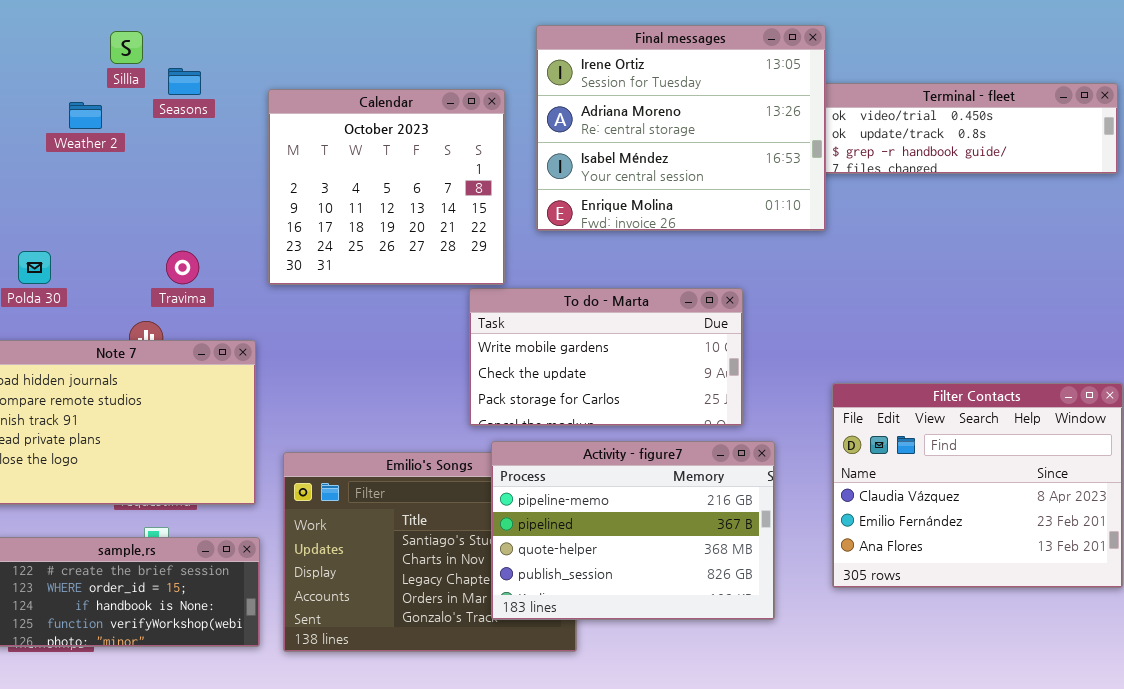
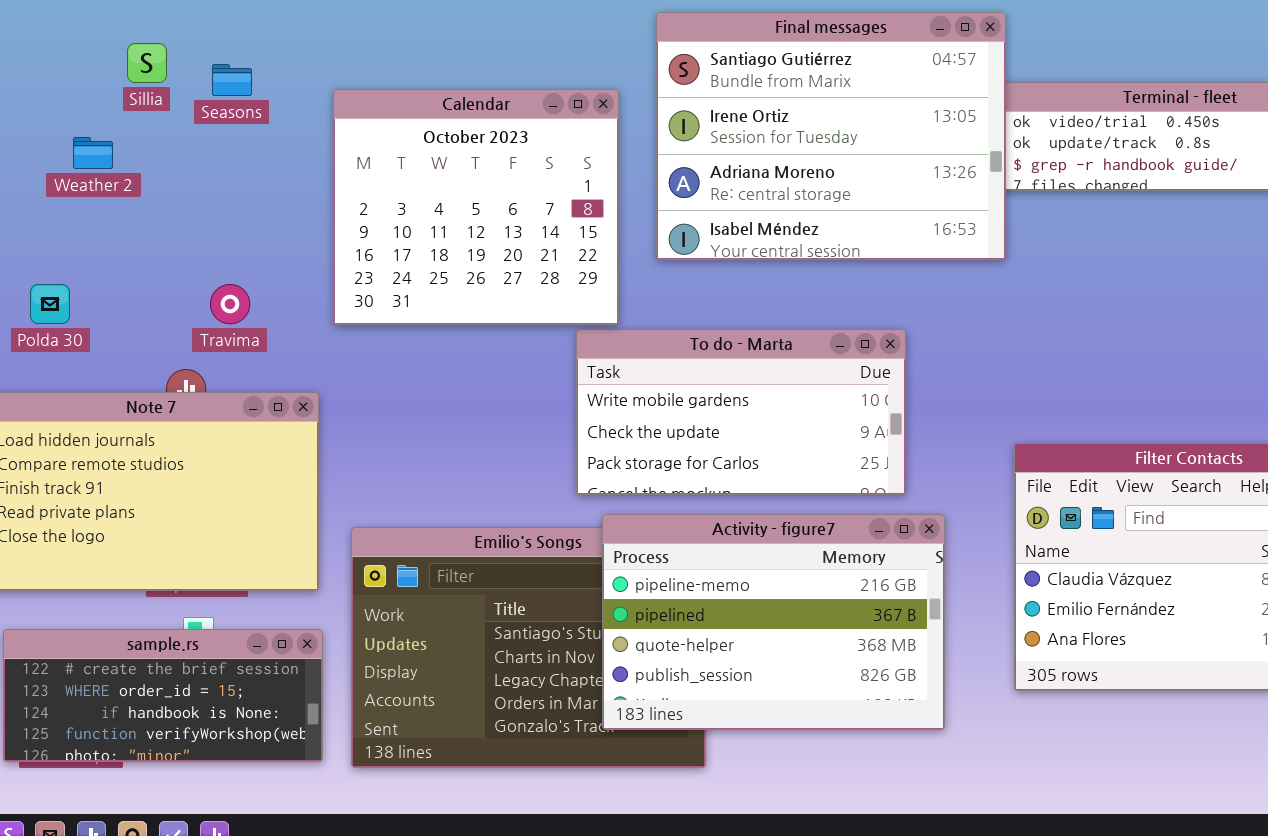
Final messages: [536,25,826,231] -> [656,12,1006,260], scrolled up 1 row
Sillia: [110,31,143,64] -> [127,43,167,83], moved
Weather 2: [69,102,102,129] -> [73,137,113,169], moved

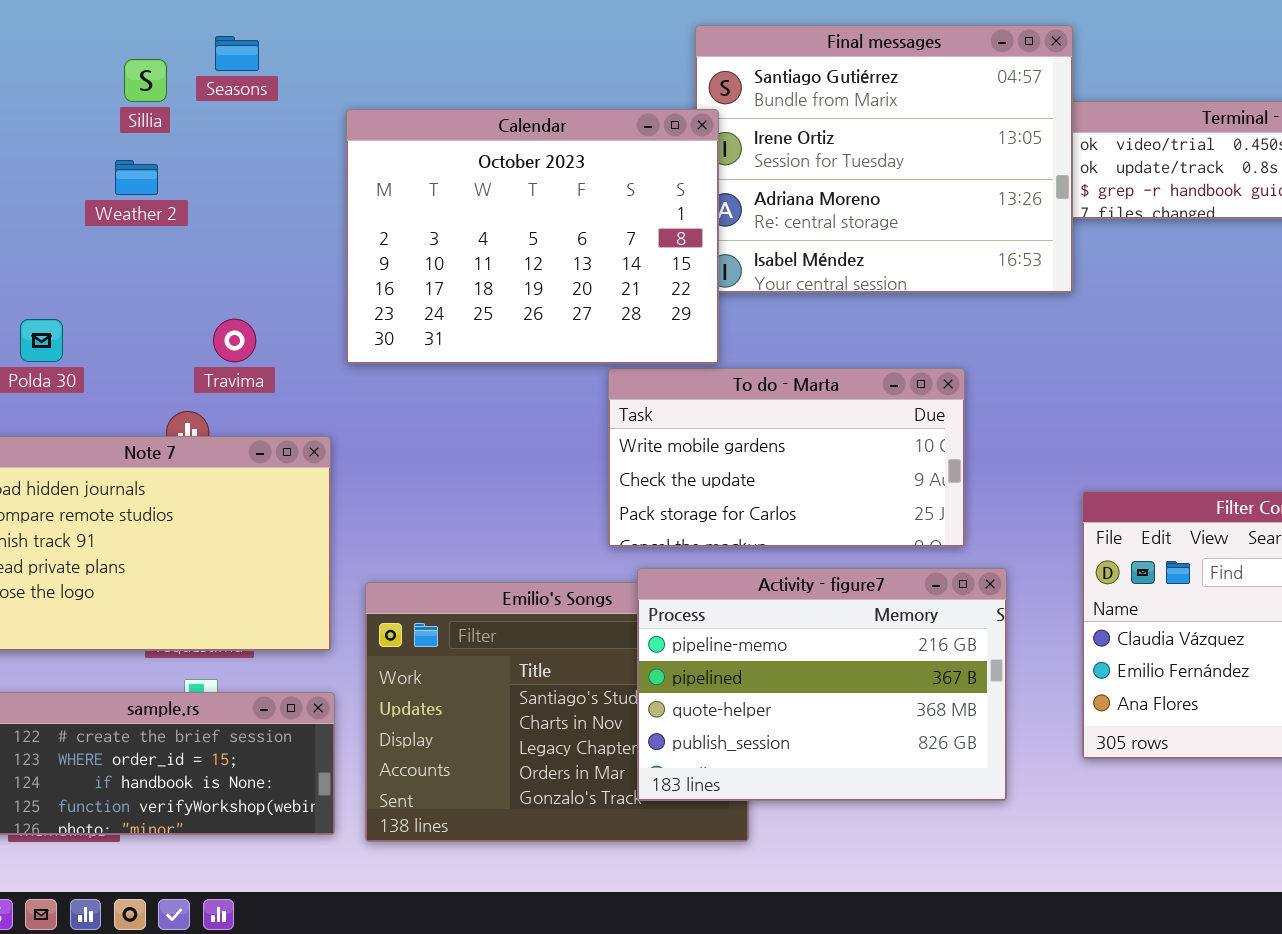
Seasons: [212,64,252,96] -> [215,36,259,71], moved
Calendar: [333,89,619,325] -> [346,109,719,364], resized
Weather 2: [73,137,113,169] -> [115,160,158,195], moved

